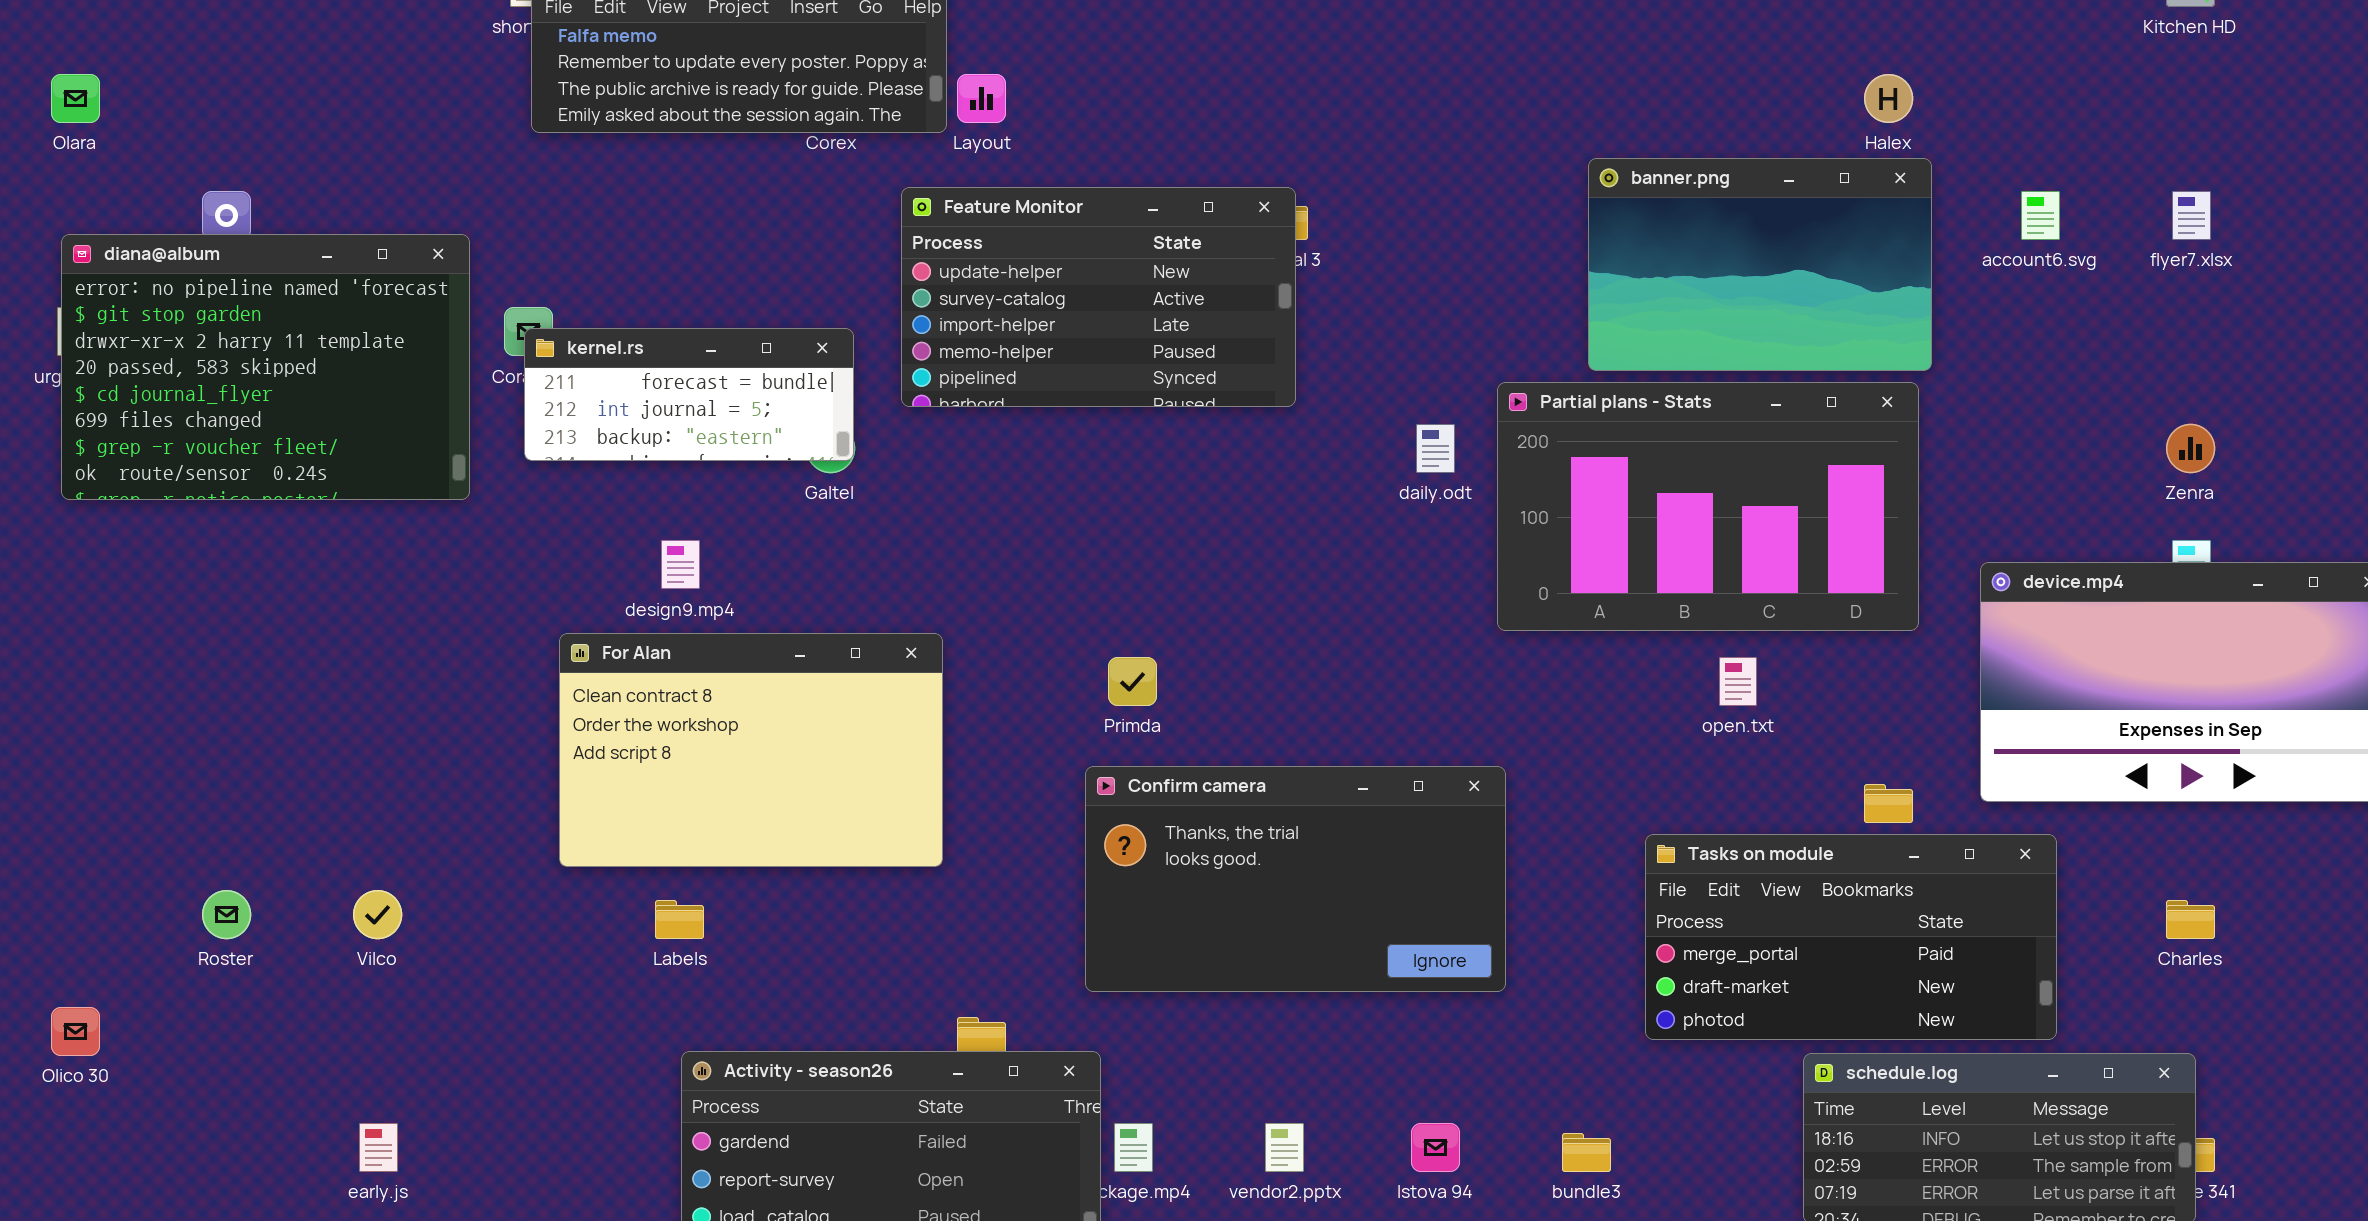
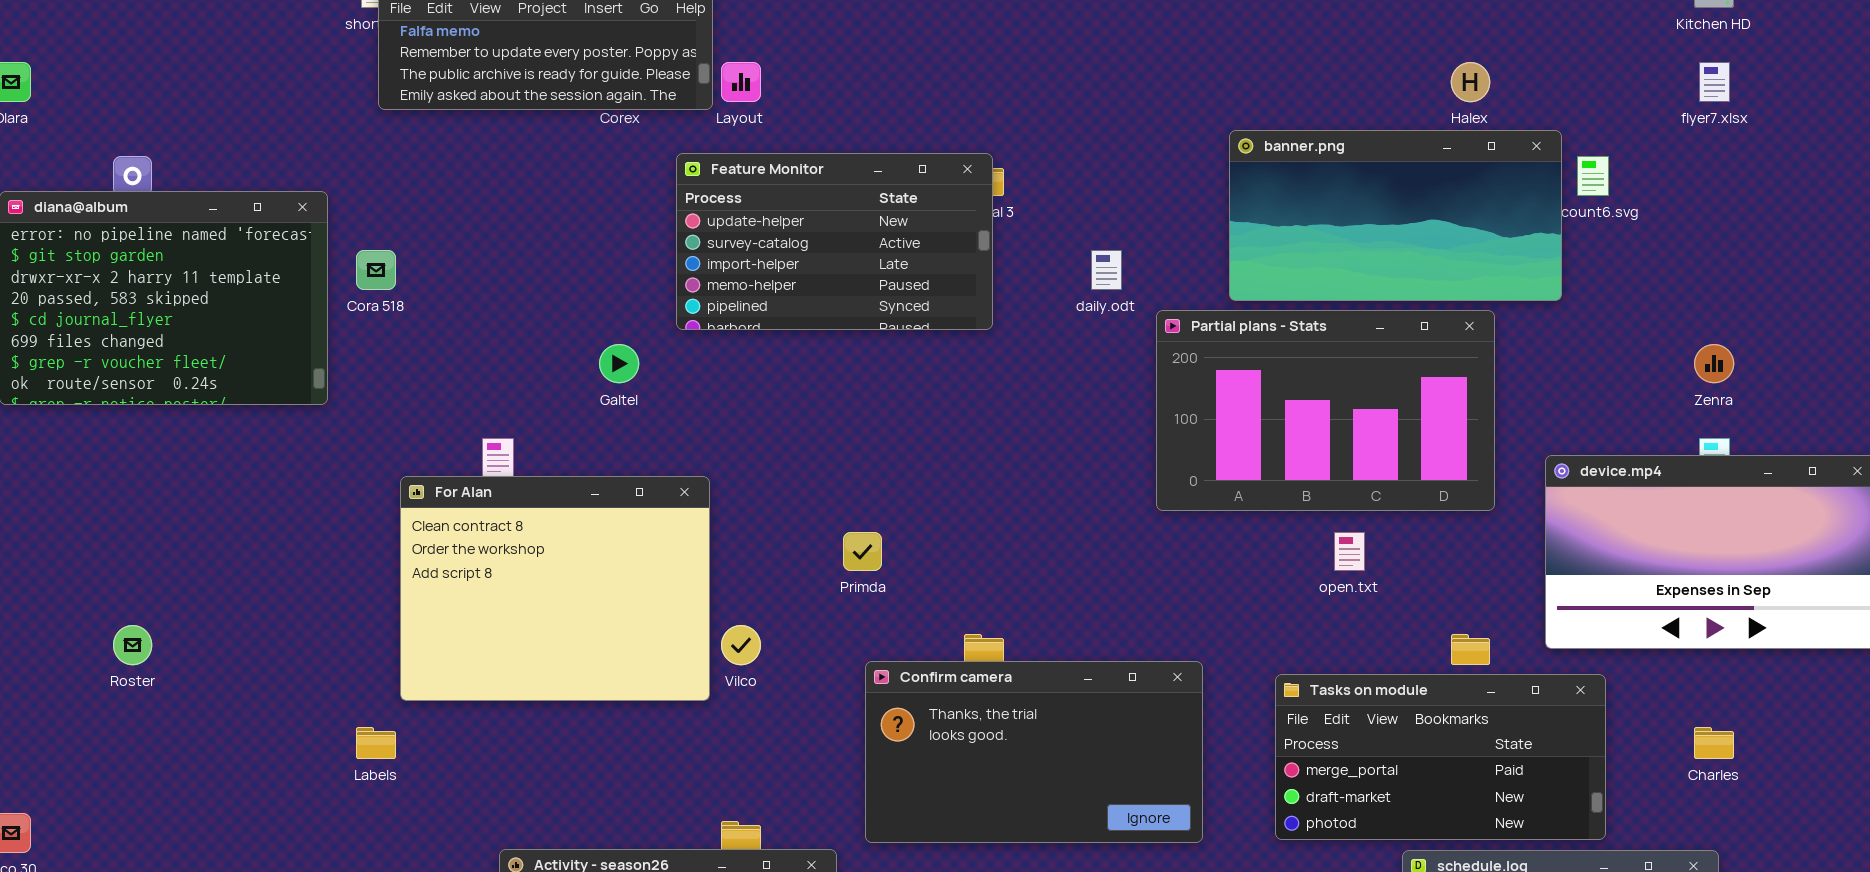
banner.png: [1588,158,1932,371] -> [1229,130,1562,301], resized
flyer7.xlsx: [2172,191,2211,240] -> [1699,62,1730,102], moved
kernel.rs: [524,328,854,461] -> none, closed
daily.odt: [1416,424,1455,473] -> [1091,250,1122,290], moved
For Alan: [559,633,943,867] -> [400,476,710,701], resized
Confirm camera: [1085,766,1506,992] -> [865,661,1203,843], moved
Roster: [202,890,251,939] -> [113,625,152,665], moved
Vilco: [353,890,402,939] -> [721,625,761,665], moved
Labels: [655,900,704,939] -> [356,727,396,759], moved

